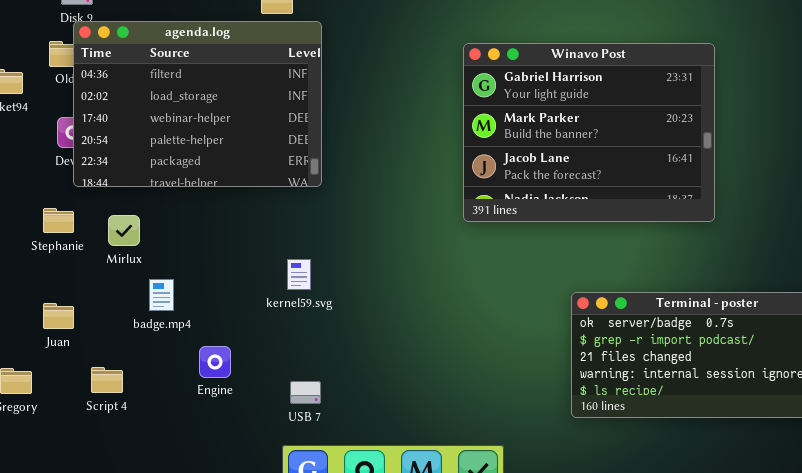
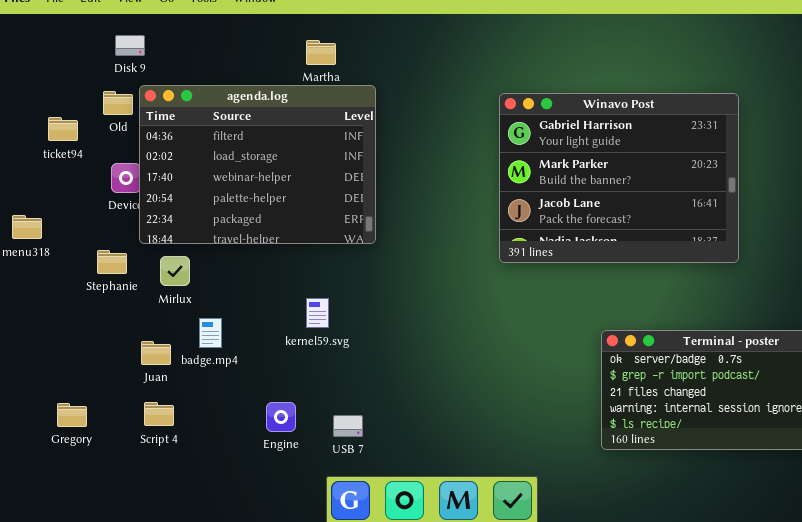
agenda.log: [73,21,322,187] -> [139,85,376,244], moved
kernel59.svg: [287,259,311,290] -> [306,298,329,328], moved
Juan: [43,303,74,329] -> [141,341,171,365], moved
Engine: [199,346,231,378] -> [266,402,296,432], moved

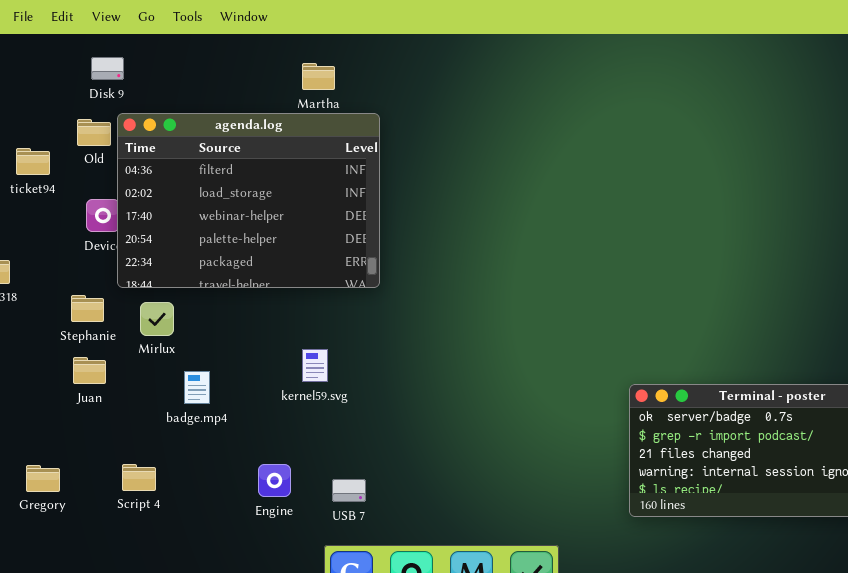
Winavo Post: [499,93,739,263] -> none, closed
Juan: [141,341,171,365] -> [73,357,106,384], moved

